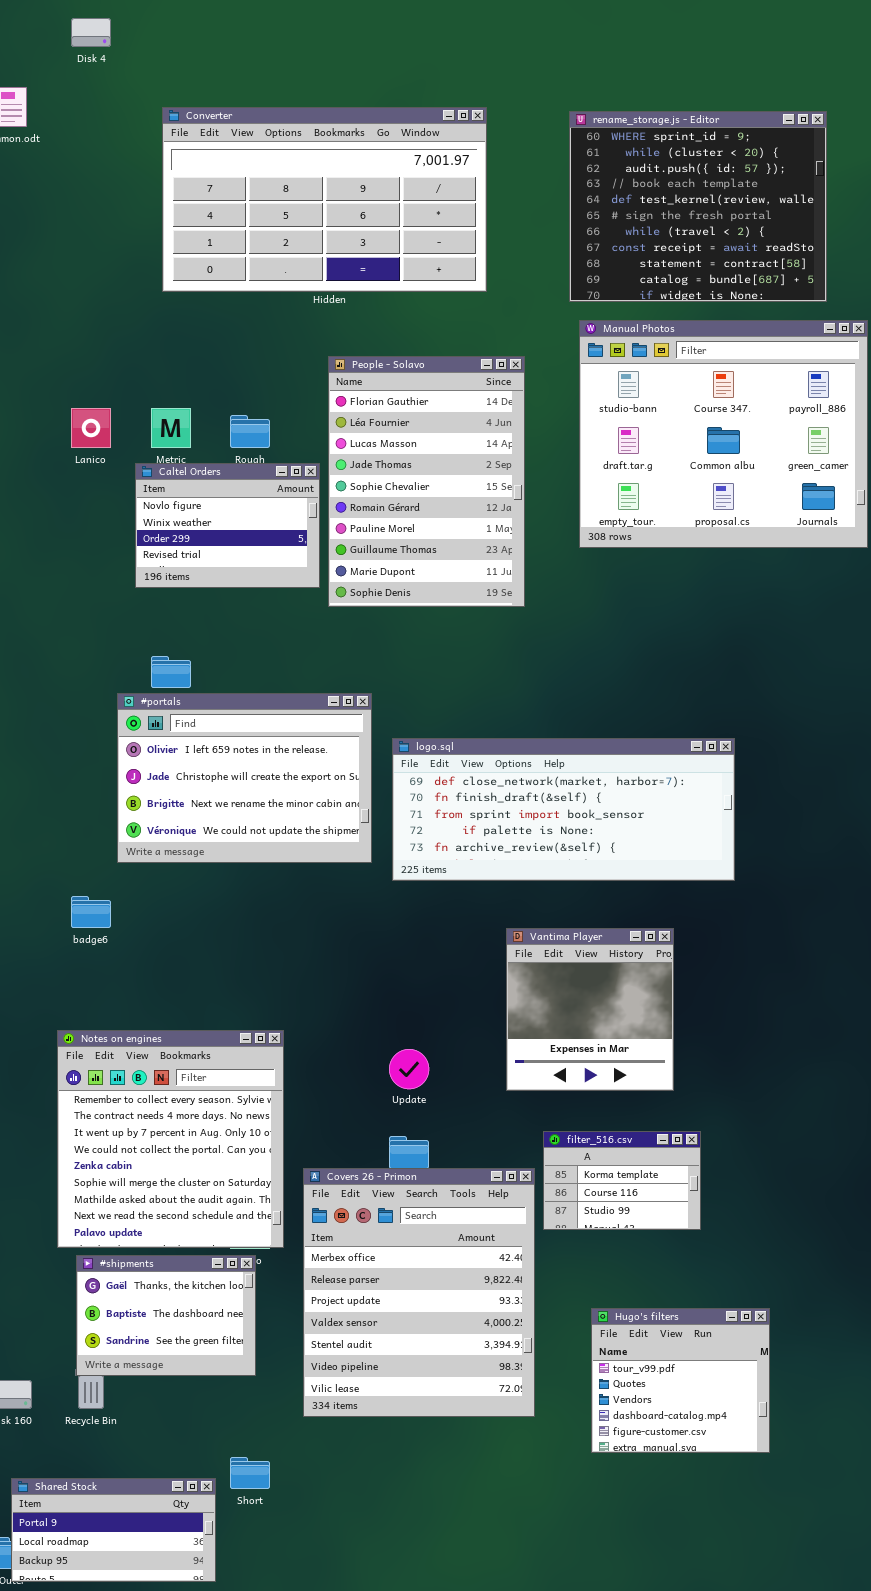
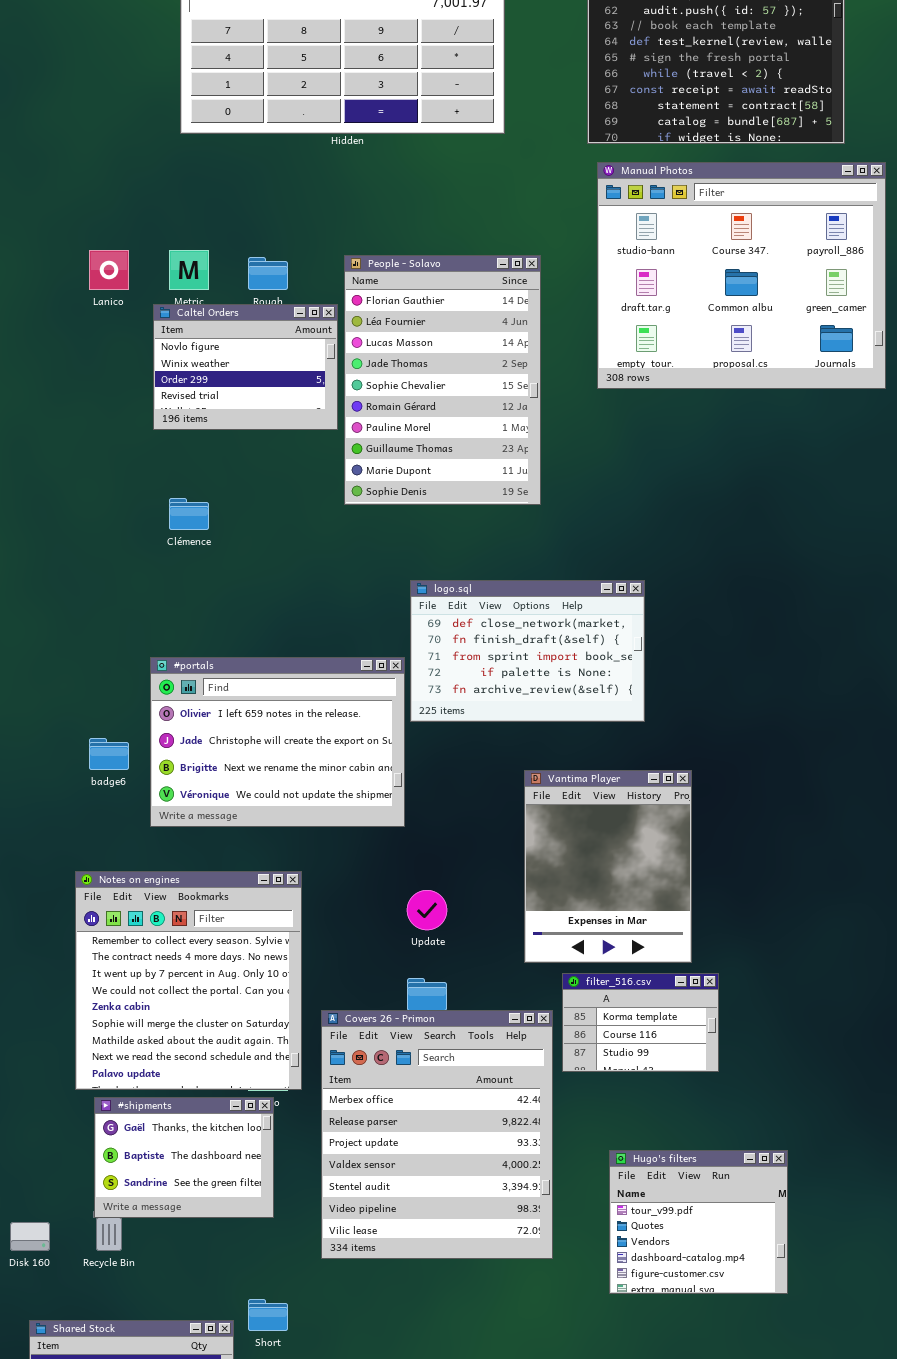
People - Solavo: [328,356,525,607] -> [344,255,541,505], moved
#portals: [117,693,372,863] -> [150,657,405,827], moved
logo.sql: [392,738,735,881] -> [410,580,645,722], resized
Vantima Player: [506,928,674,1091] -> [524,770,692,963], resized

